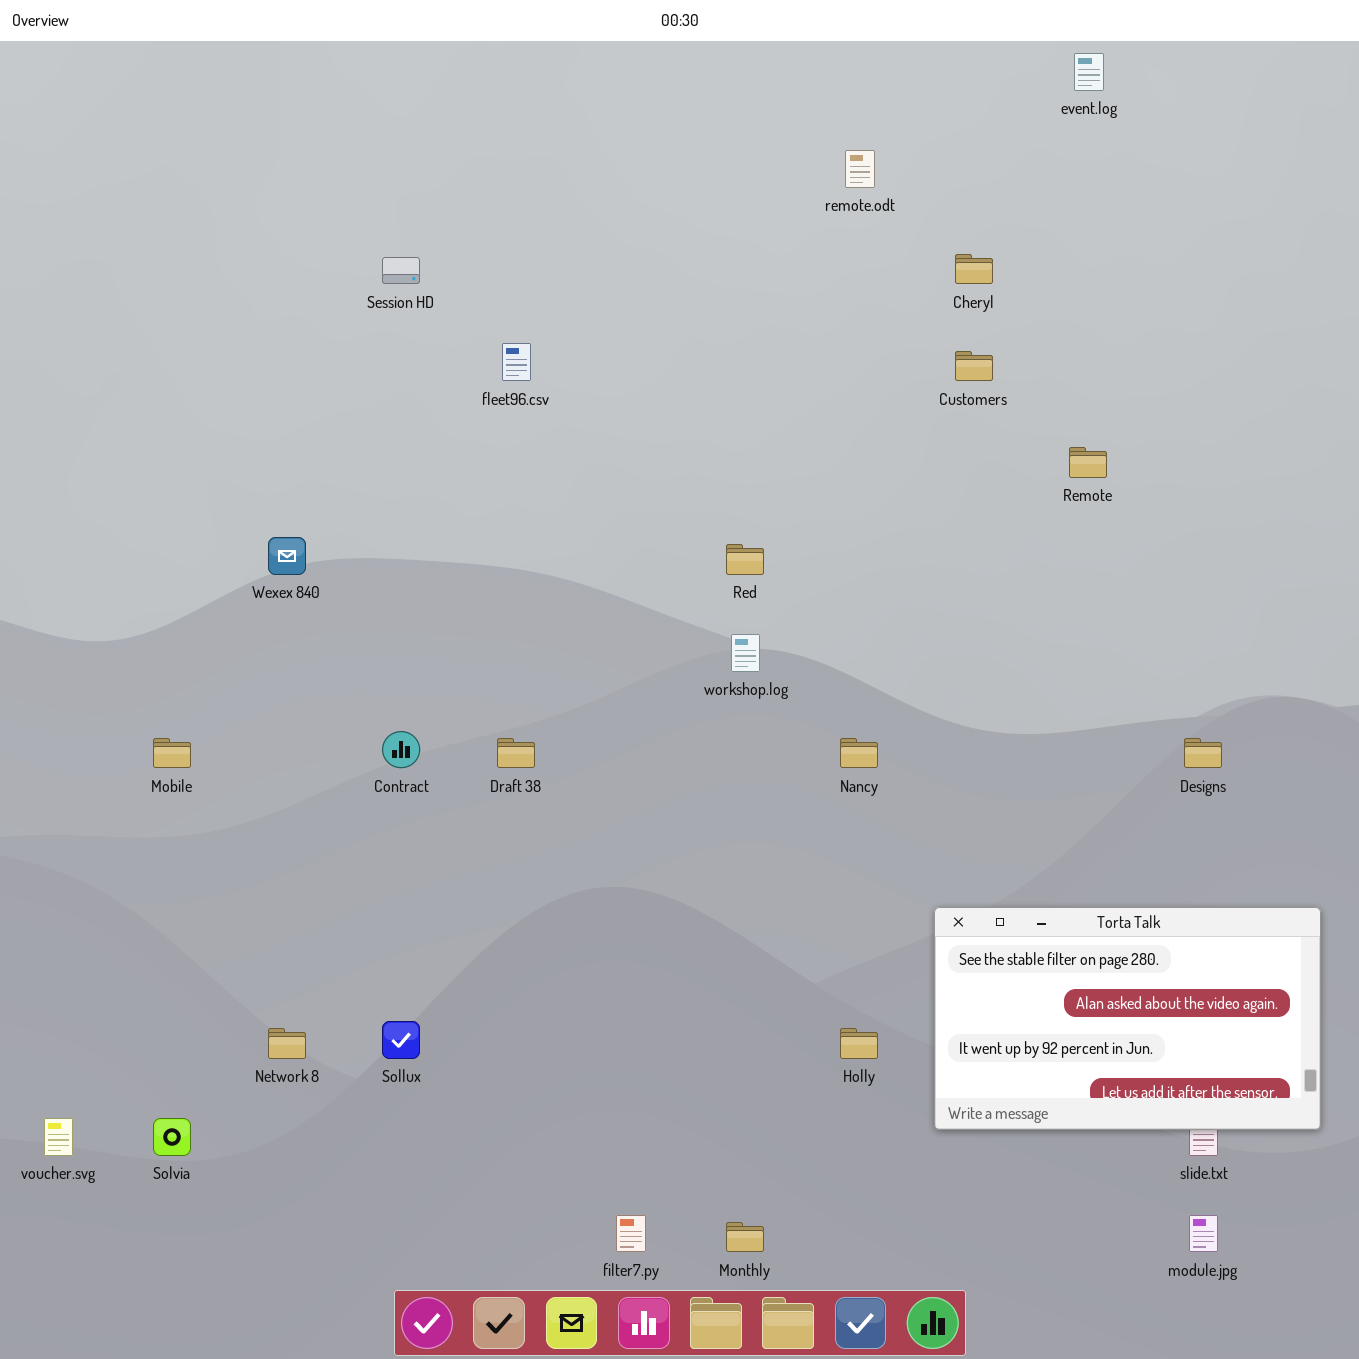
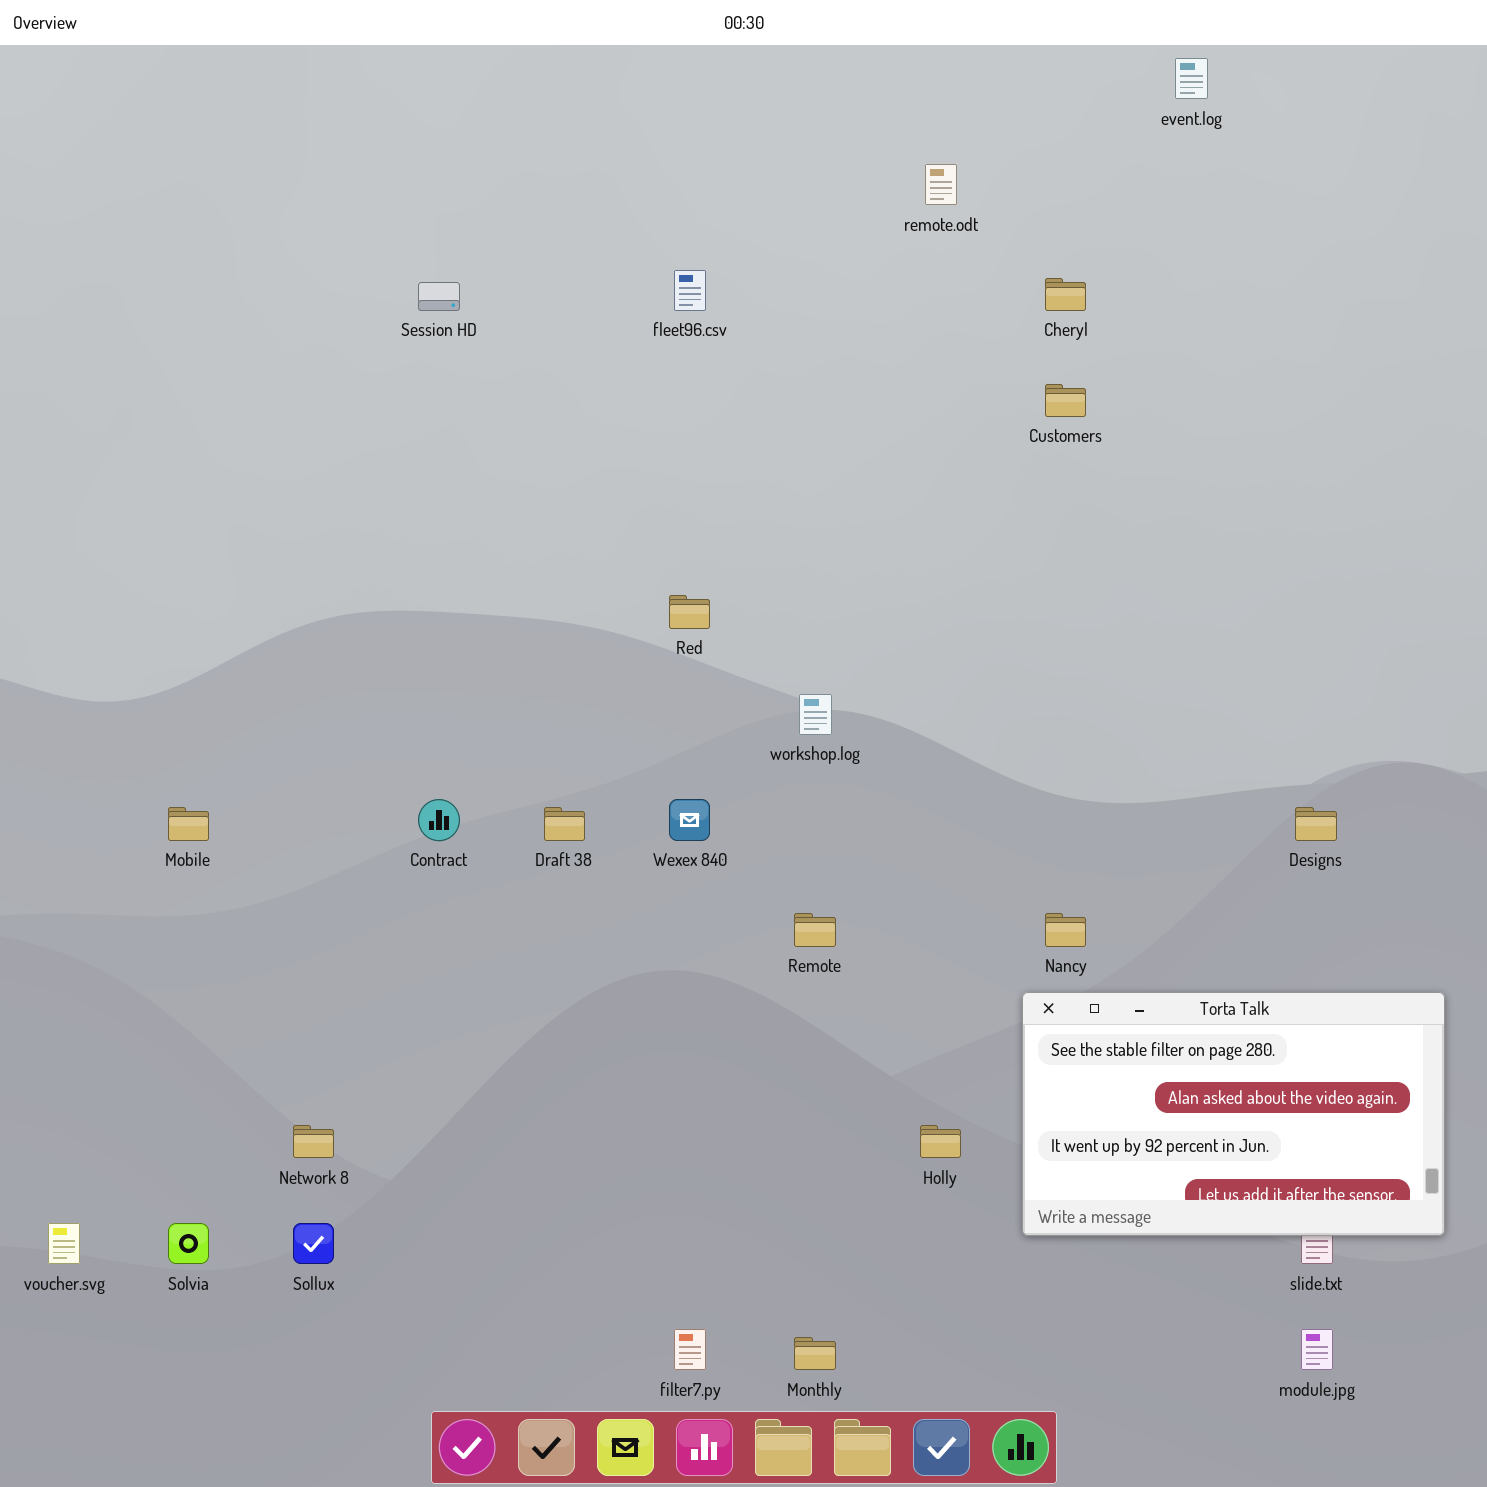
fleet96.csv: [502,343,531,381] -> [674,270,706,311], moved
Remote: [1069,447,1107,478] -> [794,913,836,947], moved
Wexex 840: [268,537,306,575] -> [669,799,710,841], moved
Red: [726,544,764,575] -> [669,595,710,629], moved
Nancy: [840,738,878,768] -> [1045,913,1086,947], moved
Sollux: [382,1021,420,1059] -> [293,1223,334,1264], moved

